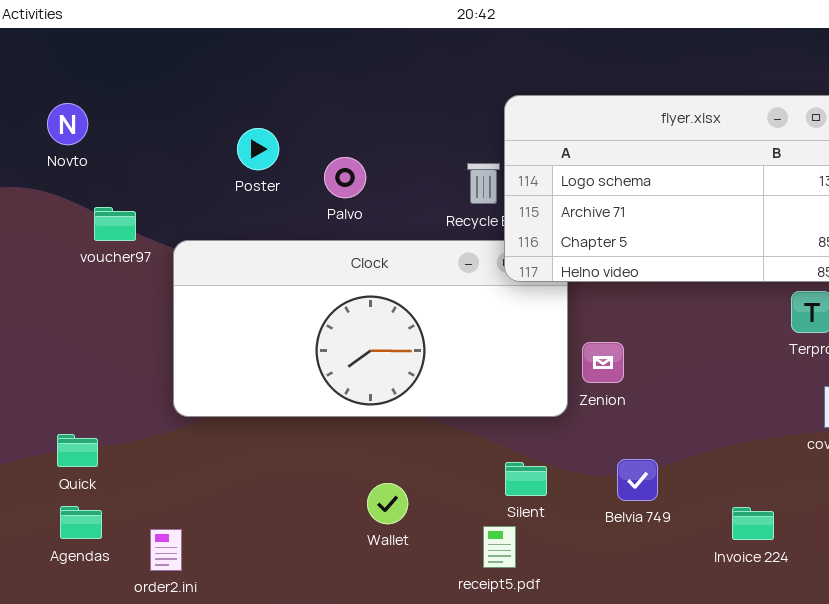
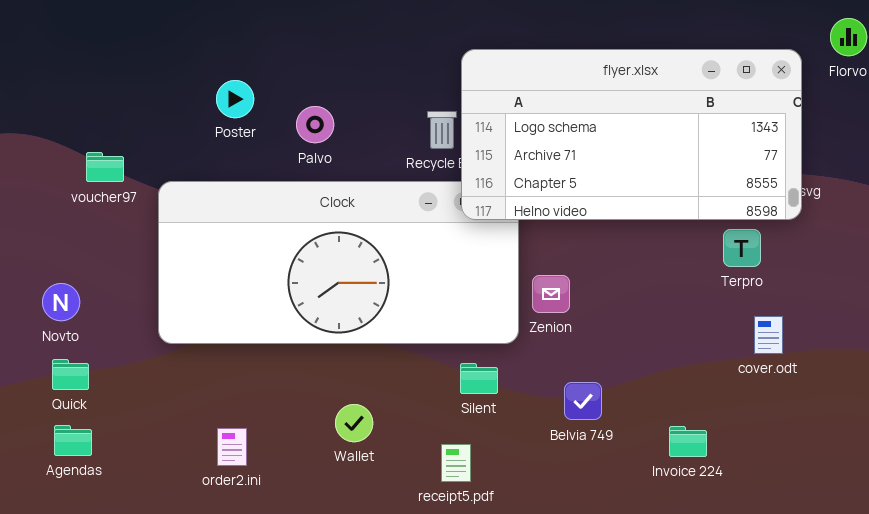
Novto: [47,103,88,145] -> [42,283,80,321], moved
Silent: [505,462,547,496] -> [460,363,498,394], moved
order2.ini: [150,529,182,571] -> [217,428,247,466], moved

